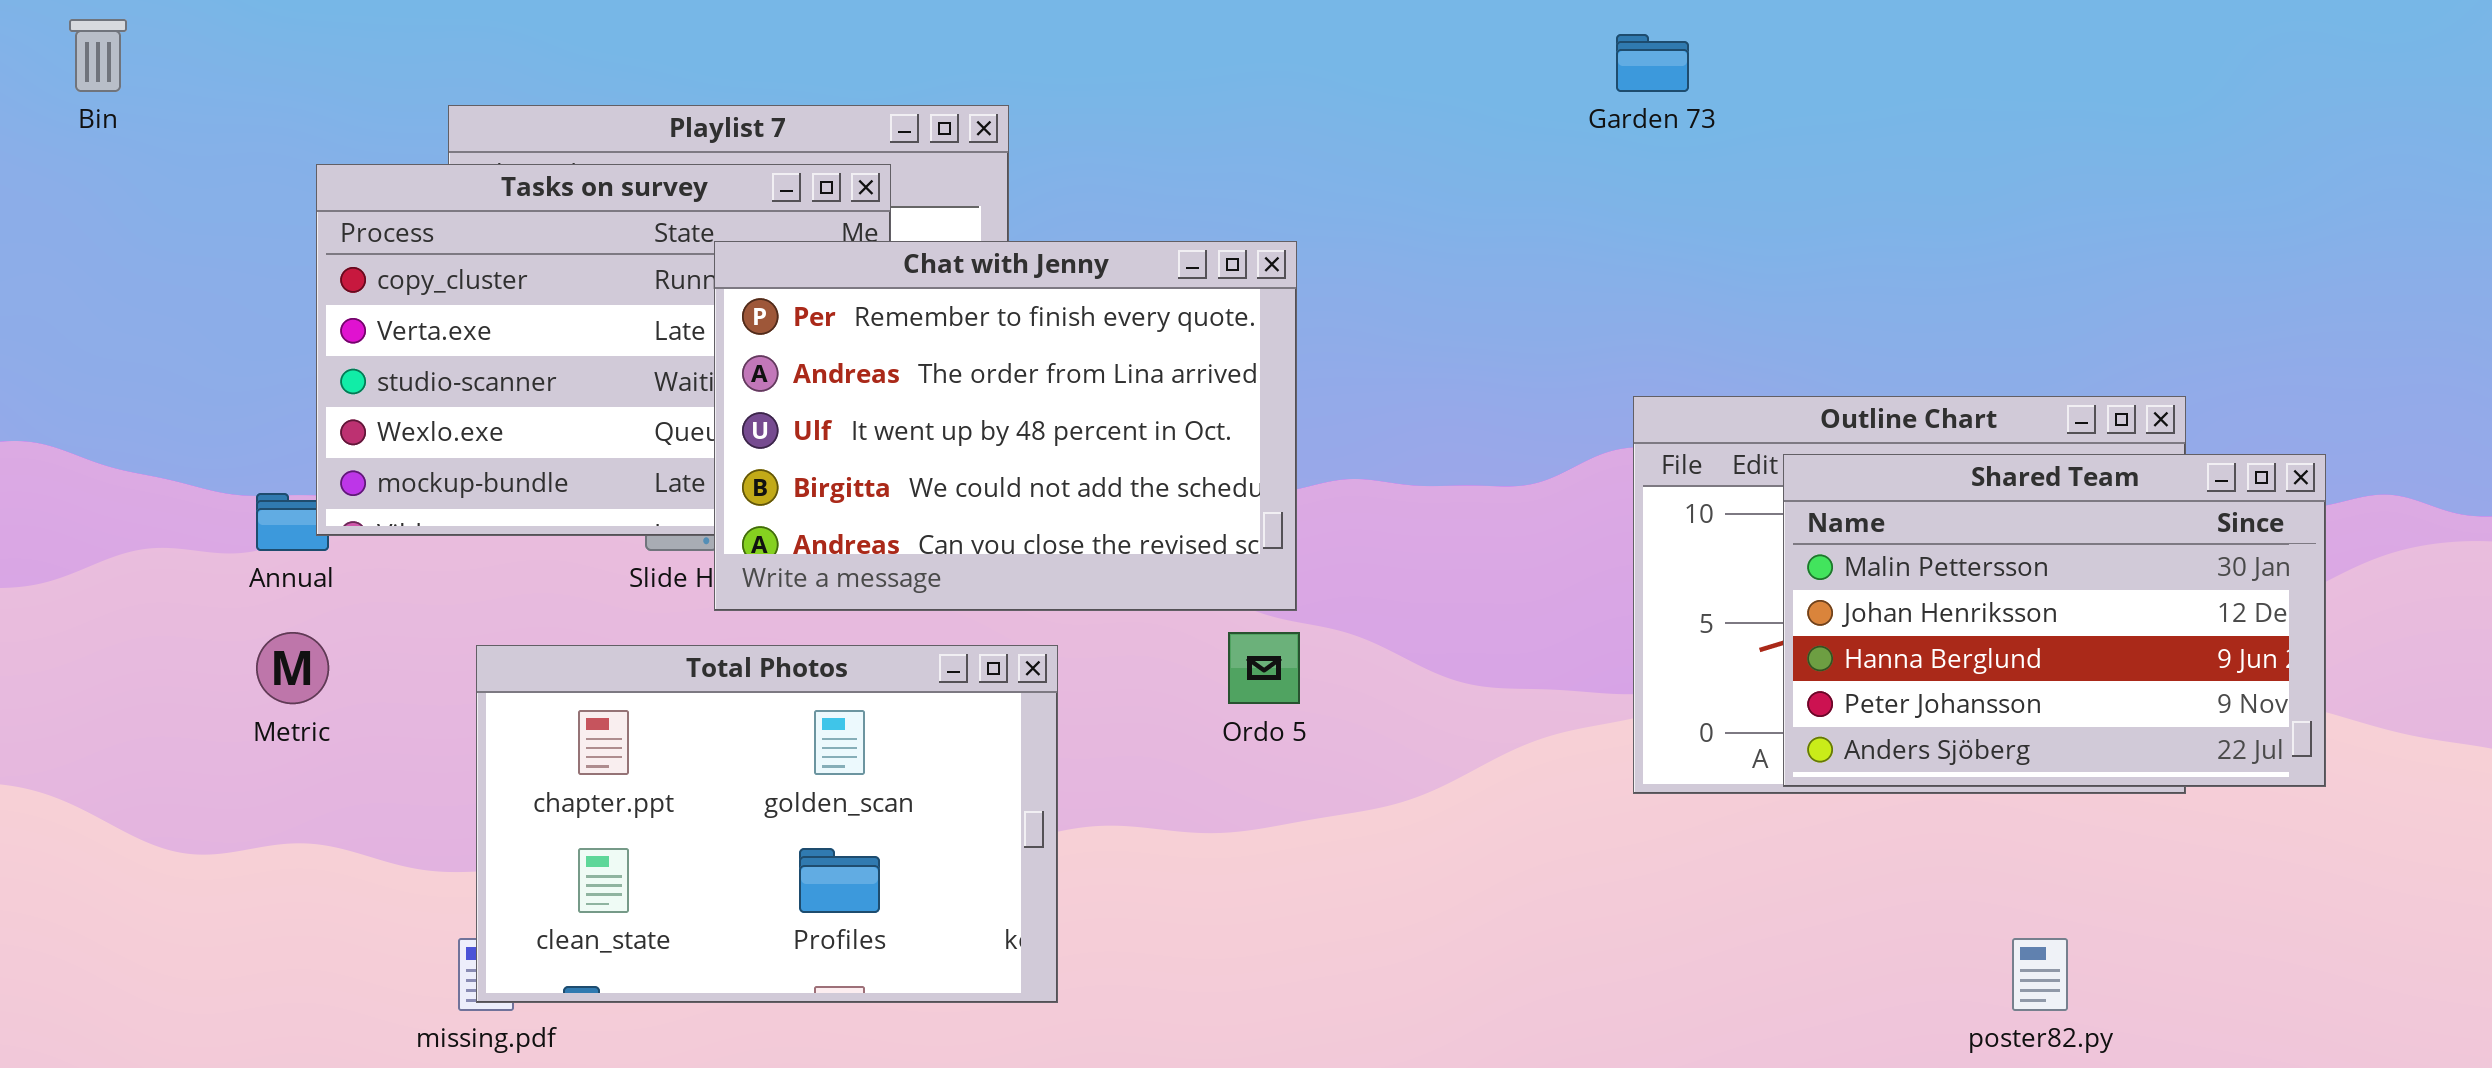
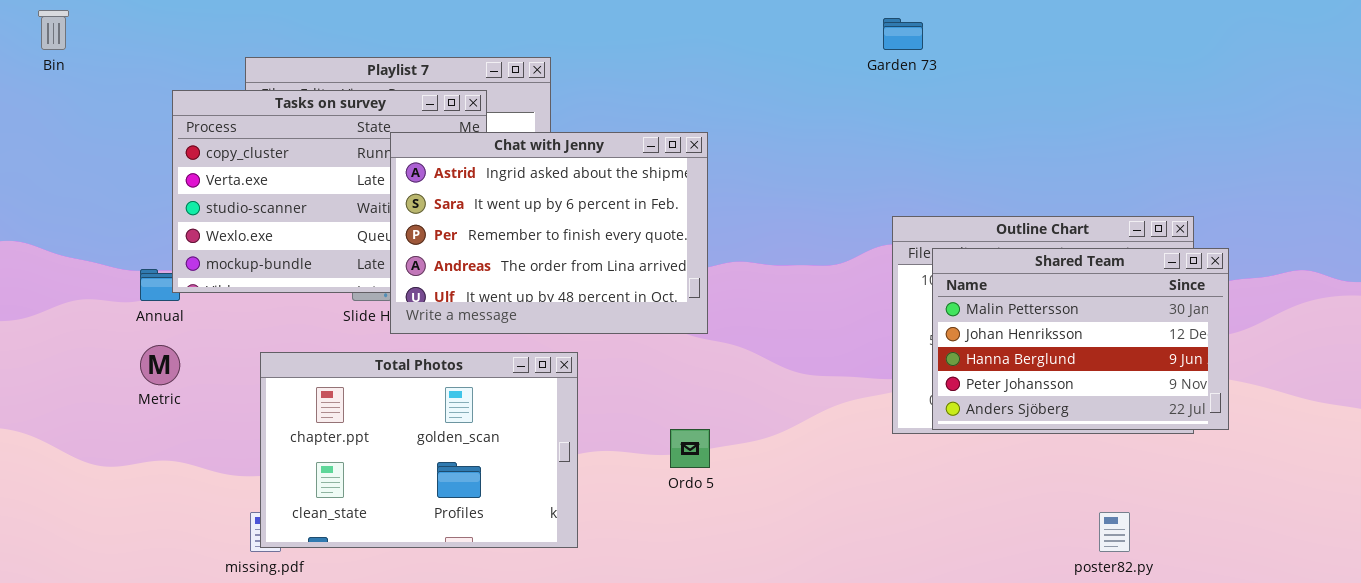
Chat with Jenny: [714,241,1297,611] -> [390,132,708,334], scrolled up 2 rows
Shared Team: [1783,454,2326,787] -> [932,248,1229,430], moved
Ordo 5: [1228,632,1300,704] -> [670,429,710,468], moved

